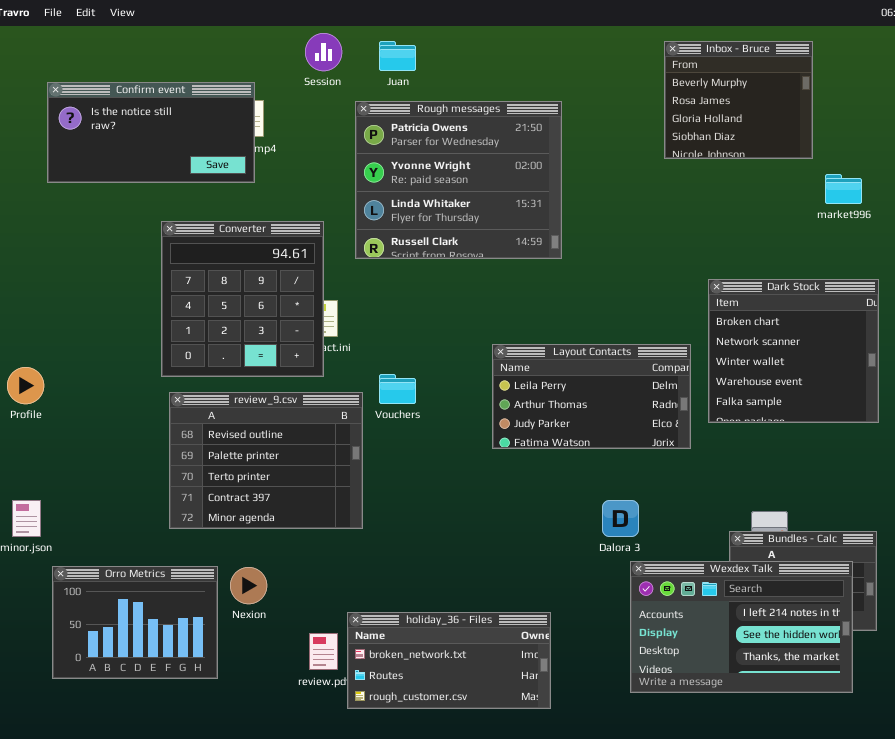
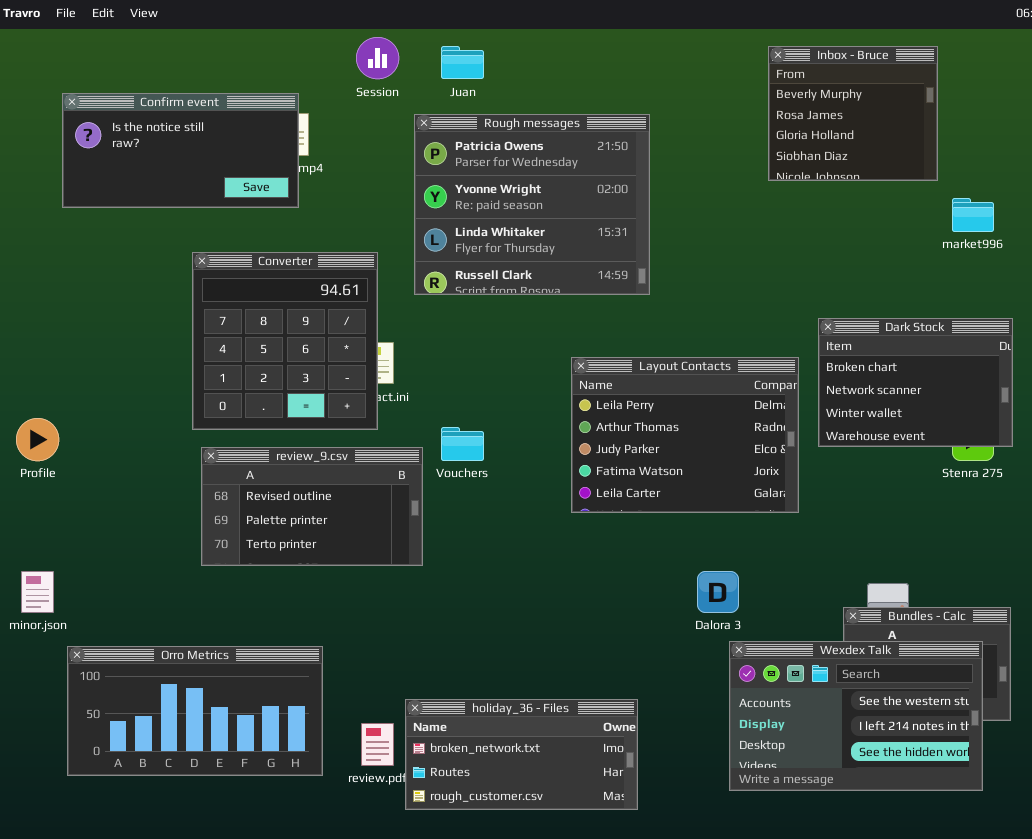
Dark Stock: [708,279,879,423] -> [818,318,1013,447], resized
Layout Contacts: [492,344,691,449] -> [571,357,799,513], resized
review_9.csv: [169,392,363,529] -> [201,447,423,566], resized
Wexdex Talk: [630,561,853,693] -> [729,641,983,791], scrolled up 1 row
Orro Metrics: [52,566,218,679] -> [67,646,323,776], resized

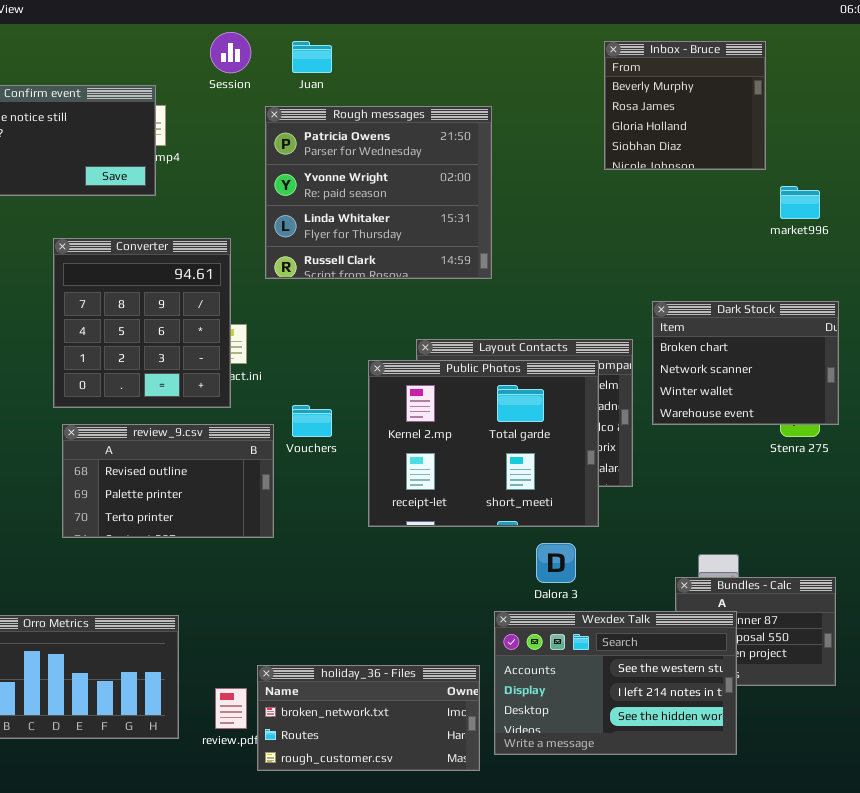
Public Photos: none -> [368,360,599,527], opened
Wexdex Talk: [729,641,983,791] -> [494,611,737,755], moved

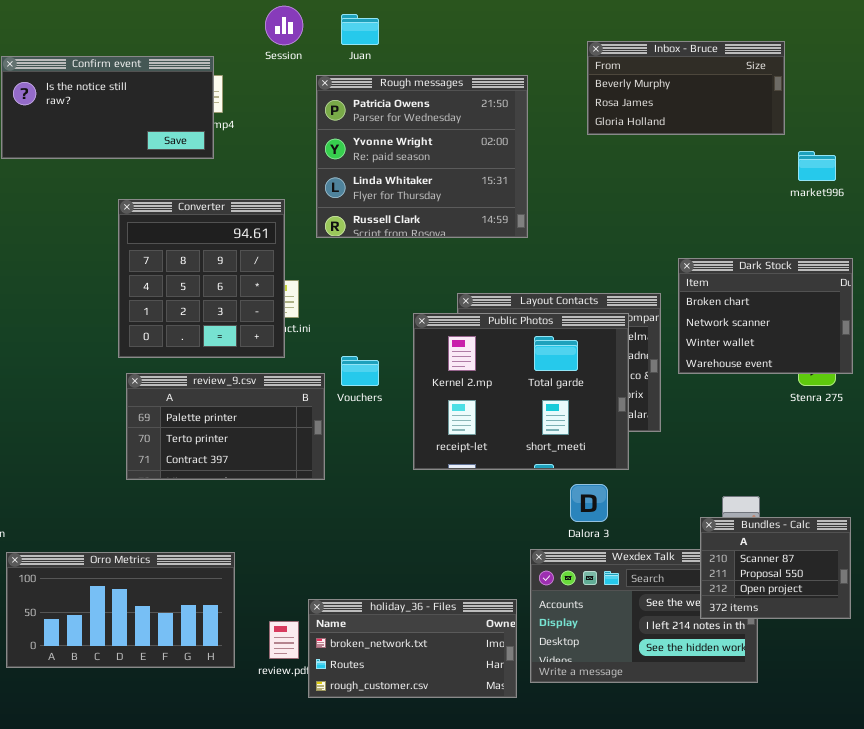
Inbox - Bruce: [604,41,766,170] -> [587,41,785,135], resized
review_9.csv: [62,424,274,538] -> [126,373,325,480], scrolled down 1 row
Bundles - Calc: [675,577,836,686] -> [700,517,851,619], raised

